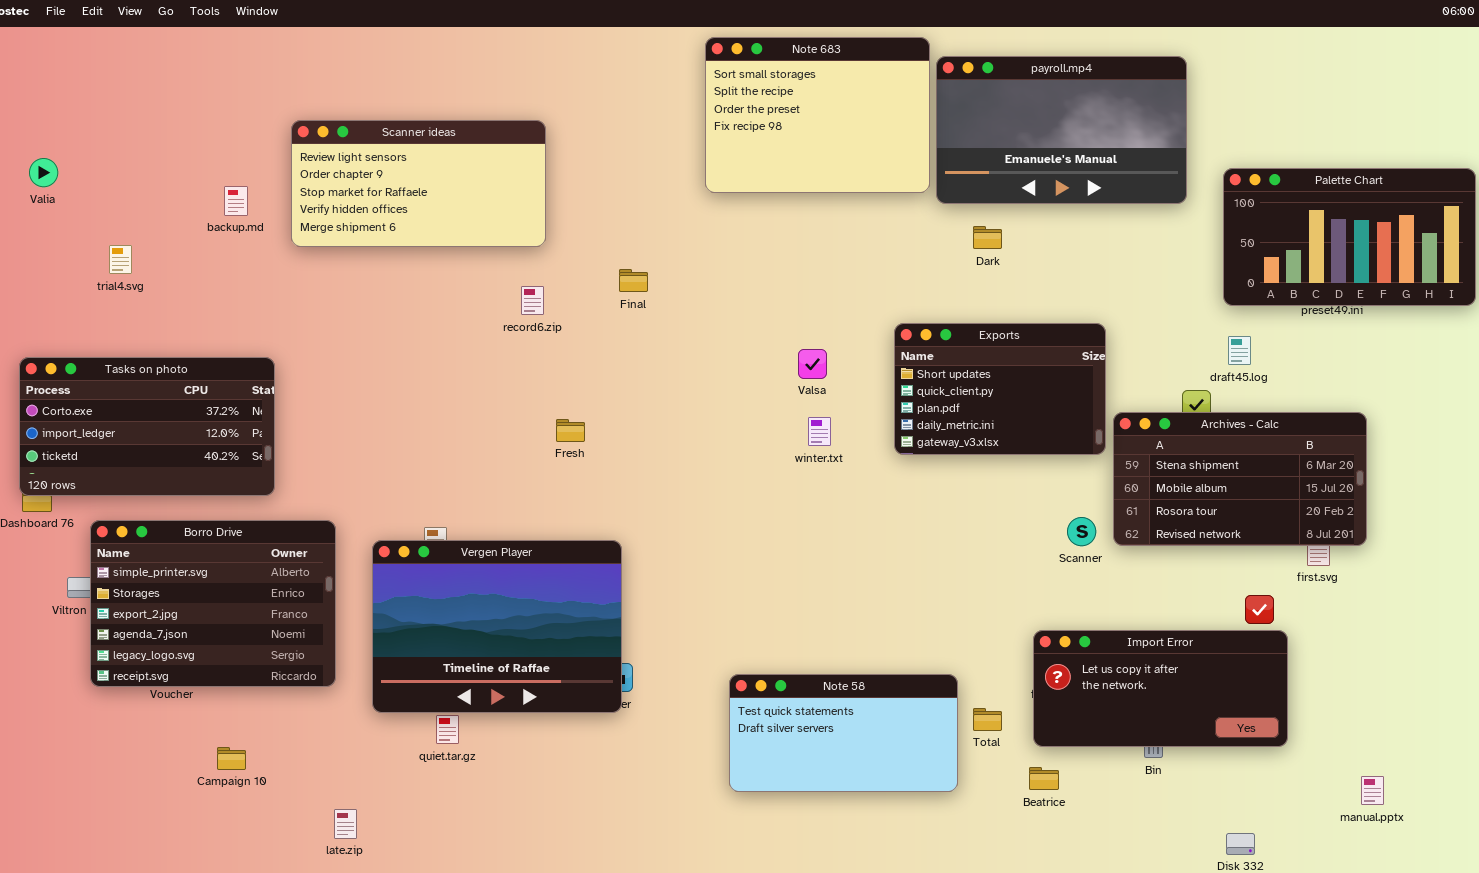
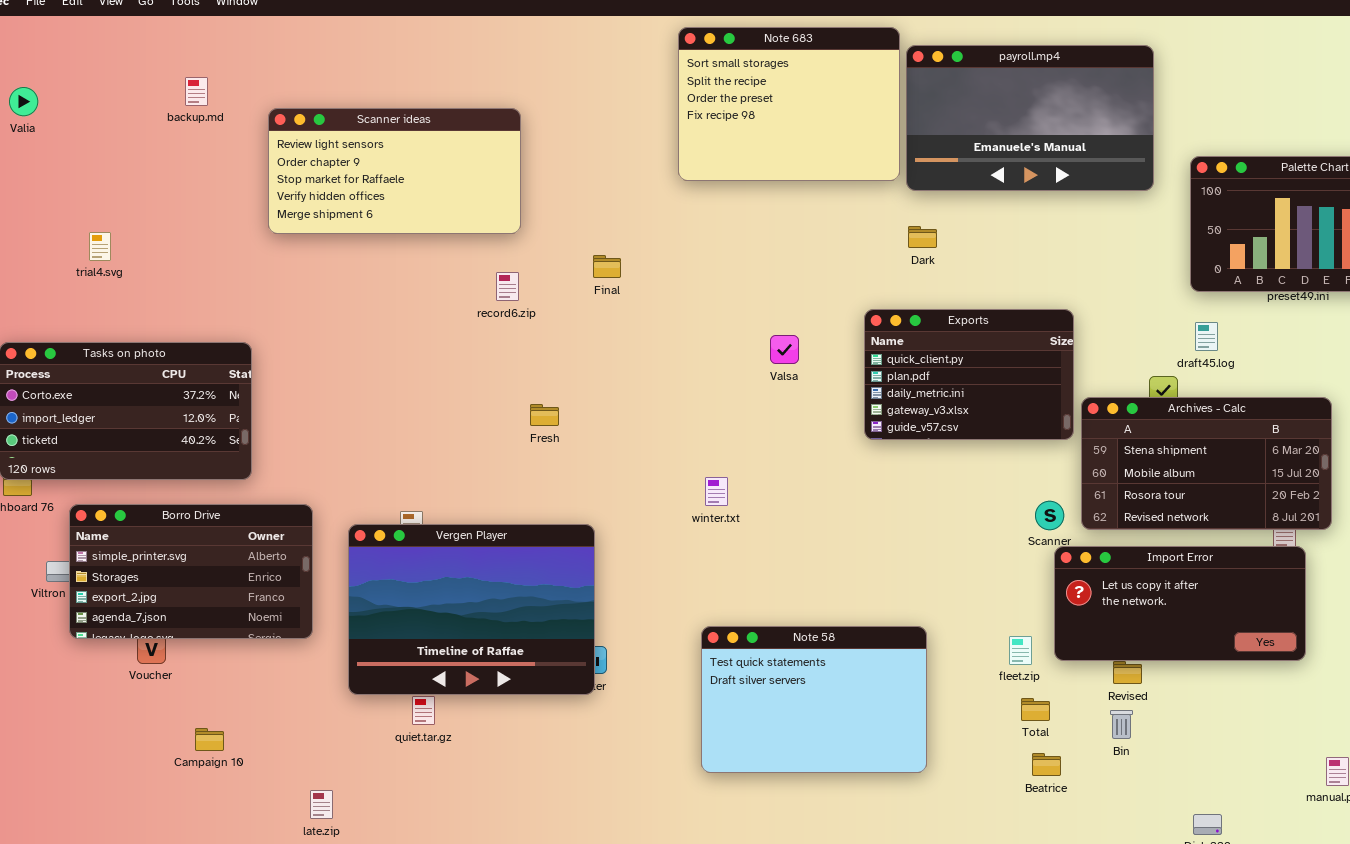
Valia: [29,158,58,187] -> [9,87,38,116], moved
backup.md: [224,186,248,216] -> [185,77,208,106], moved
Dark: [973,226,1002,249] -> [908,226,937,248], moved
Exports: [894,323,1106,455] -> [864,309,1074,440], scrolled down 1 row
winter.txt: [808,417,831,446] -> [705,477,728,506], moved
Borro Drive: [90,520,336,687] -> [69,504,313,639], resized
Import Error: [1033,630,1288,747] -> [1054,546,1306,661], moved
Note 58: [729,674,958,792] -> [701,626,927,773], resized
Total: [973,708,1002,731] -> [1021,698,1050,721], moved
Beatrice: [1029,767,1059,790] -> [1032,753,1061,776], moved

